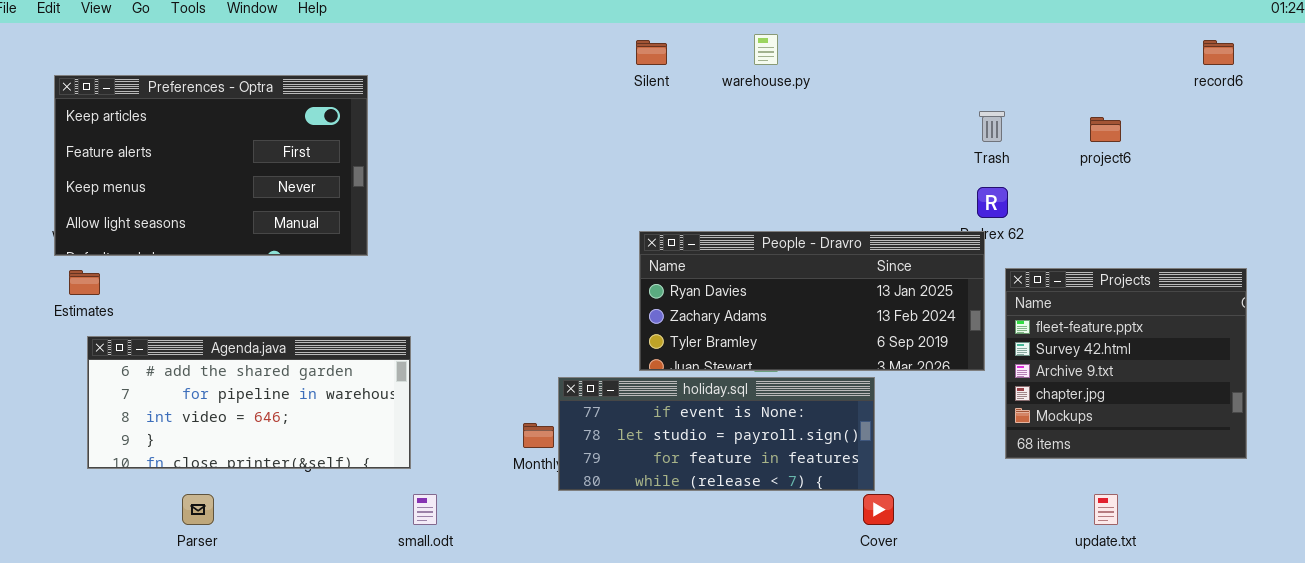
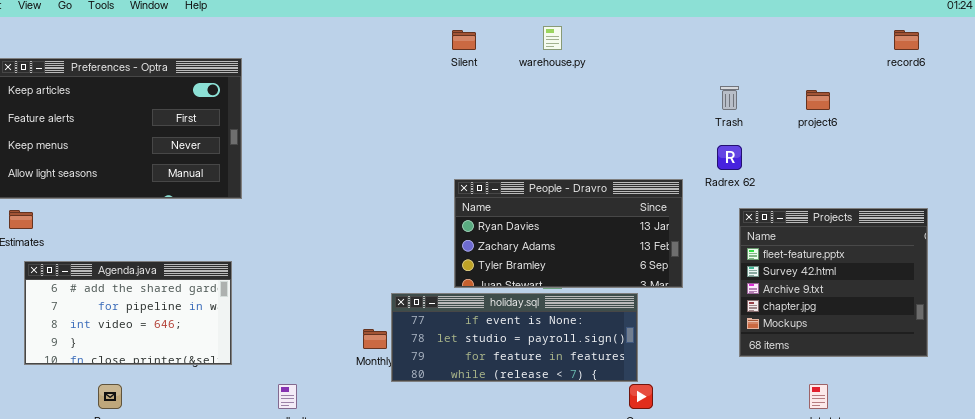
People - Dravro: [639,231,985,371] -> [454,179,683,288], resized
Agenda.java: [87,336,411,469] -> [24,261,232,365], resized

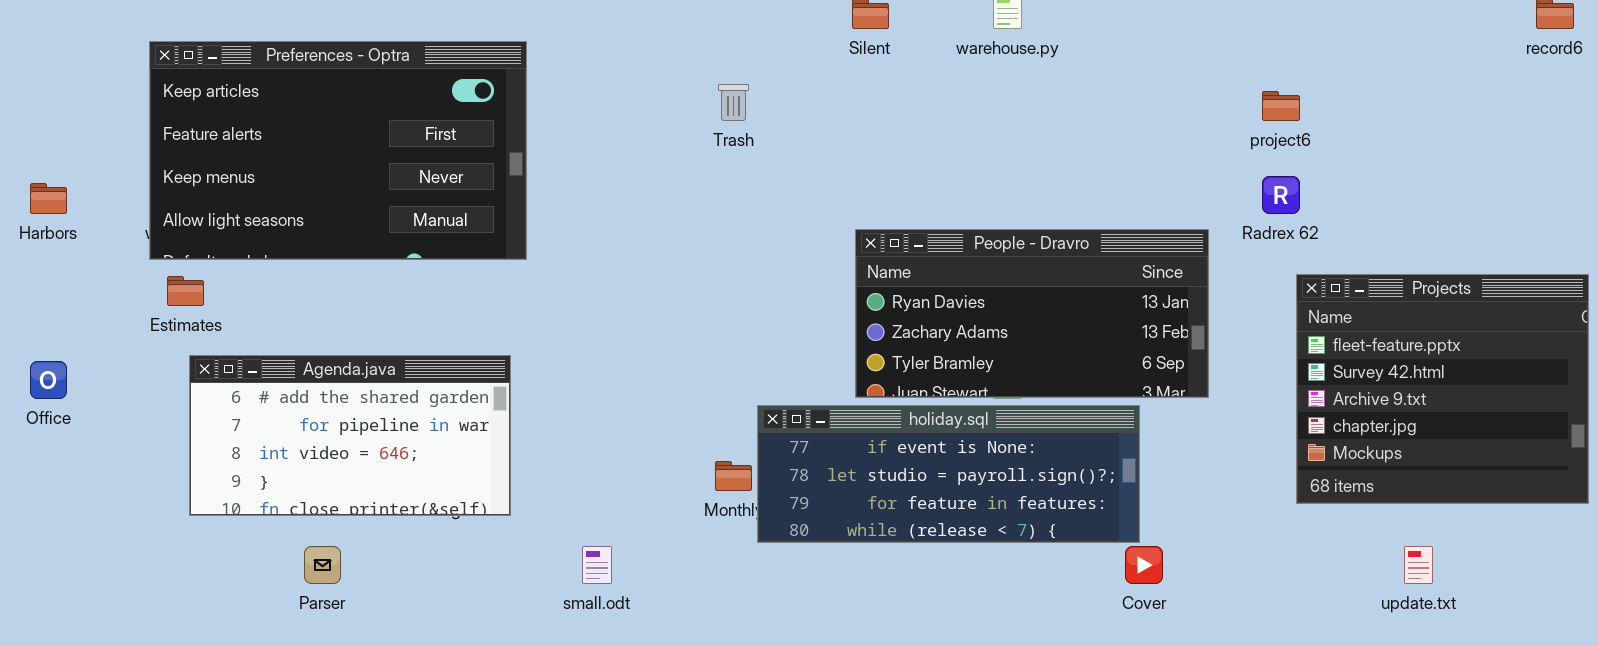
Trash: [720,86,739,110] -> [718,84,749,121], moved
project6: [806,90,830,110] -> [1262,91,1300,121], moved

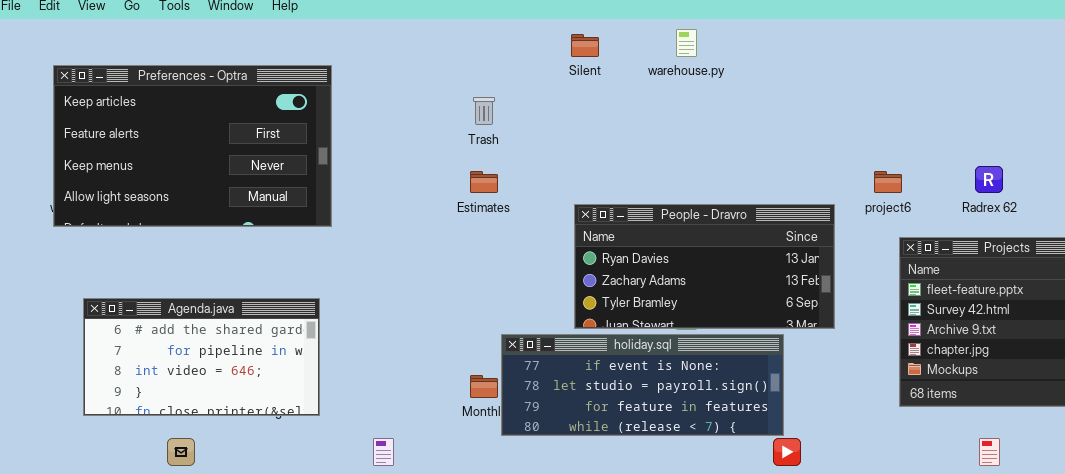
project6: [1262,91,1300,121] -> [874,171,902,193], moved
Radrex 62: [1262,176,1300,214] -> [975,166,1003,193], moved
Estimates: [167,276,204,306] -> [470,171,498,193], moved

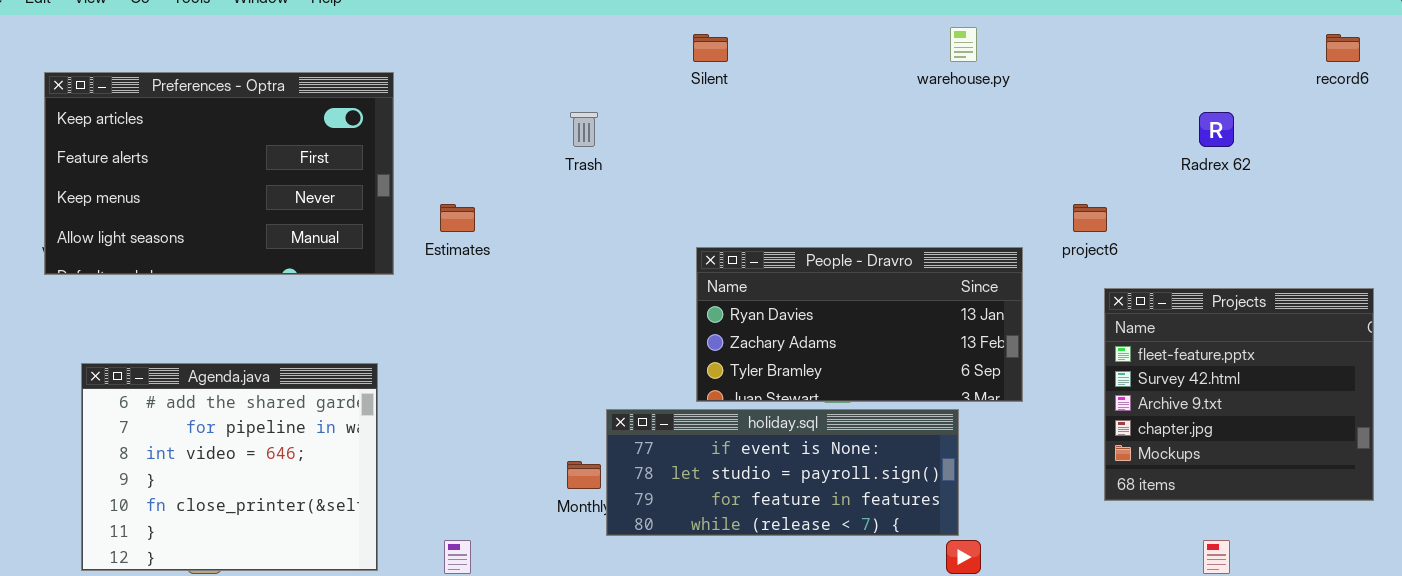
warehouse.py: [676,29,697,57] -> [950,27,977,62], moved
Radrex 62: [975,166,1003,193] -> [1199,112,1234,147], moved
Estimates: [470,171,498,193] -> [440,204,475,232], moved
Agenda.java: [83,298,320,416] -> [81,363,378,571], resized

